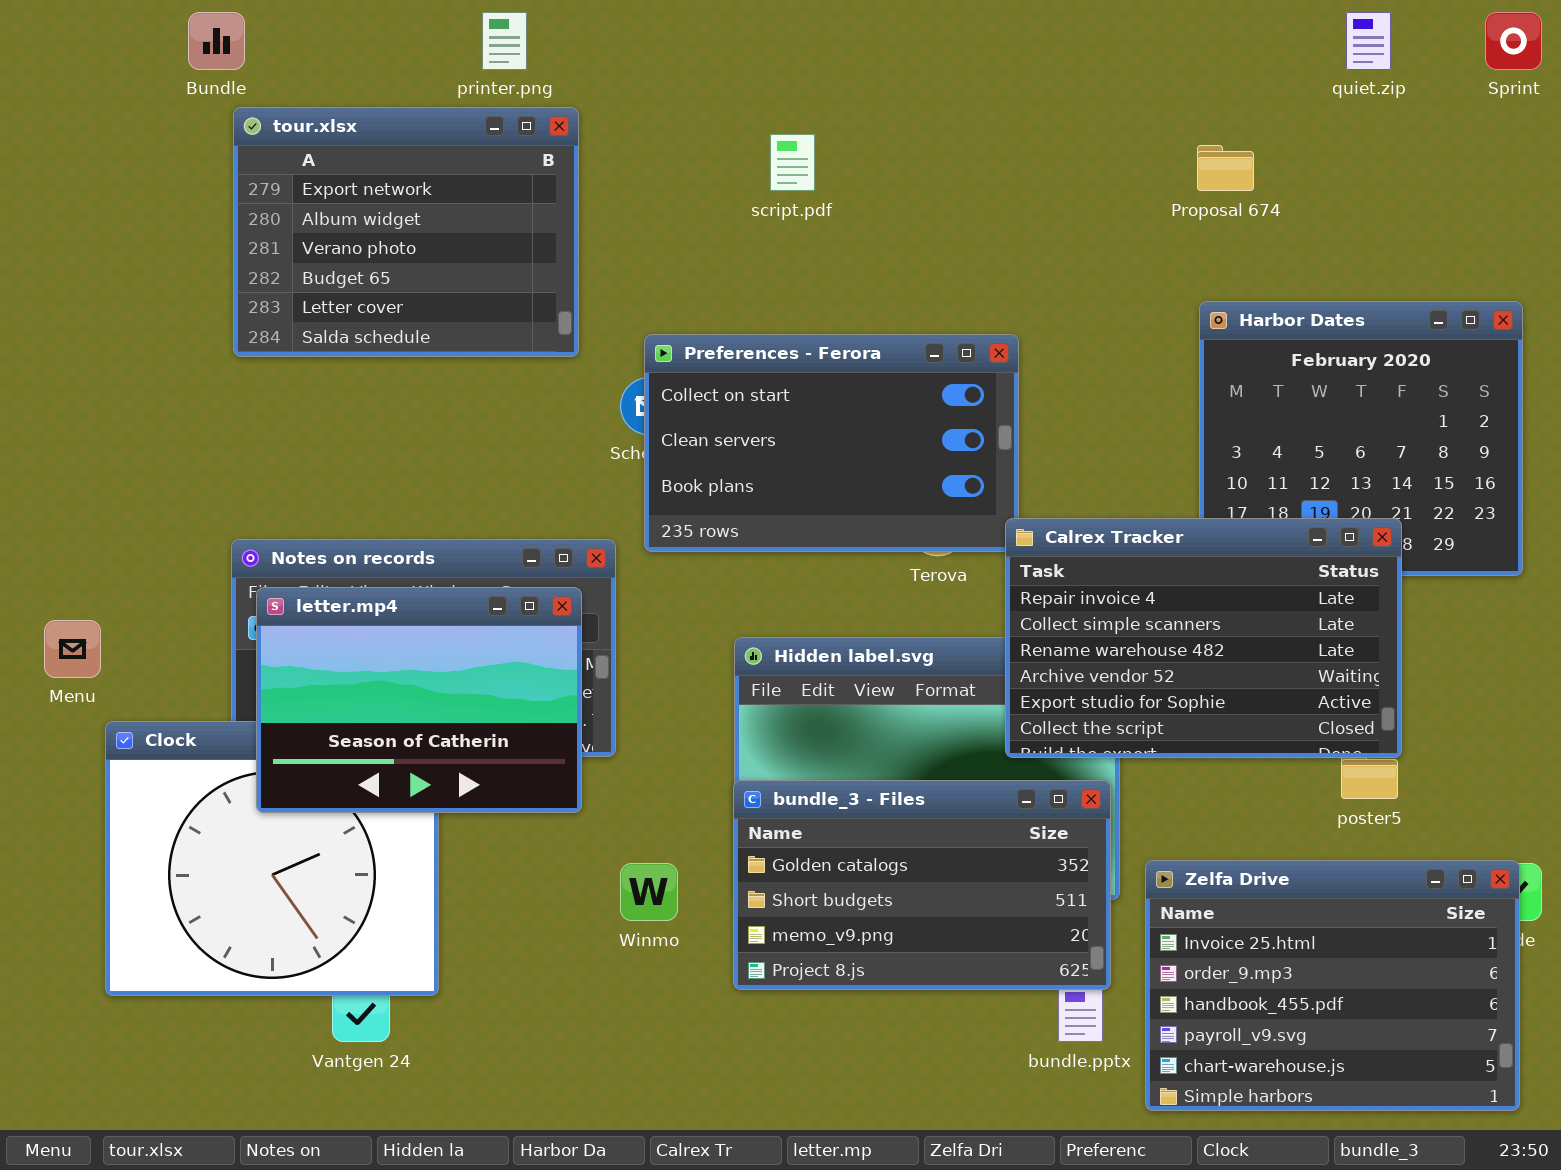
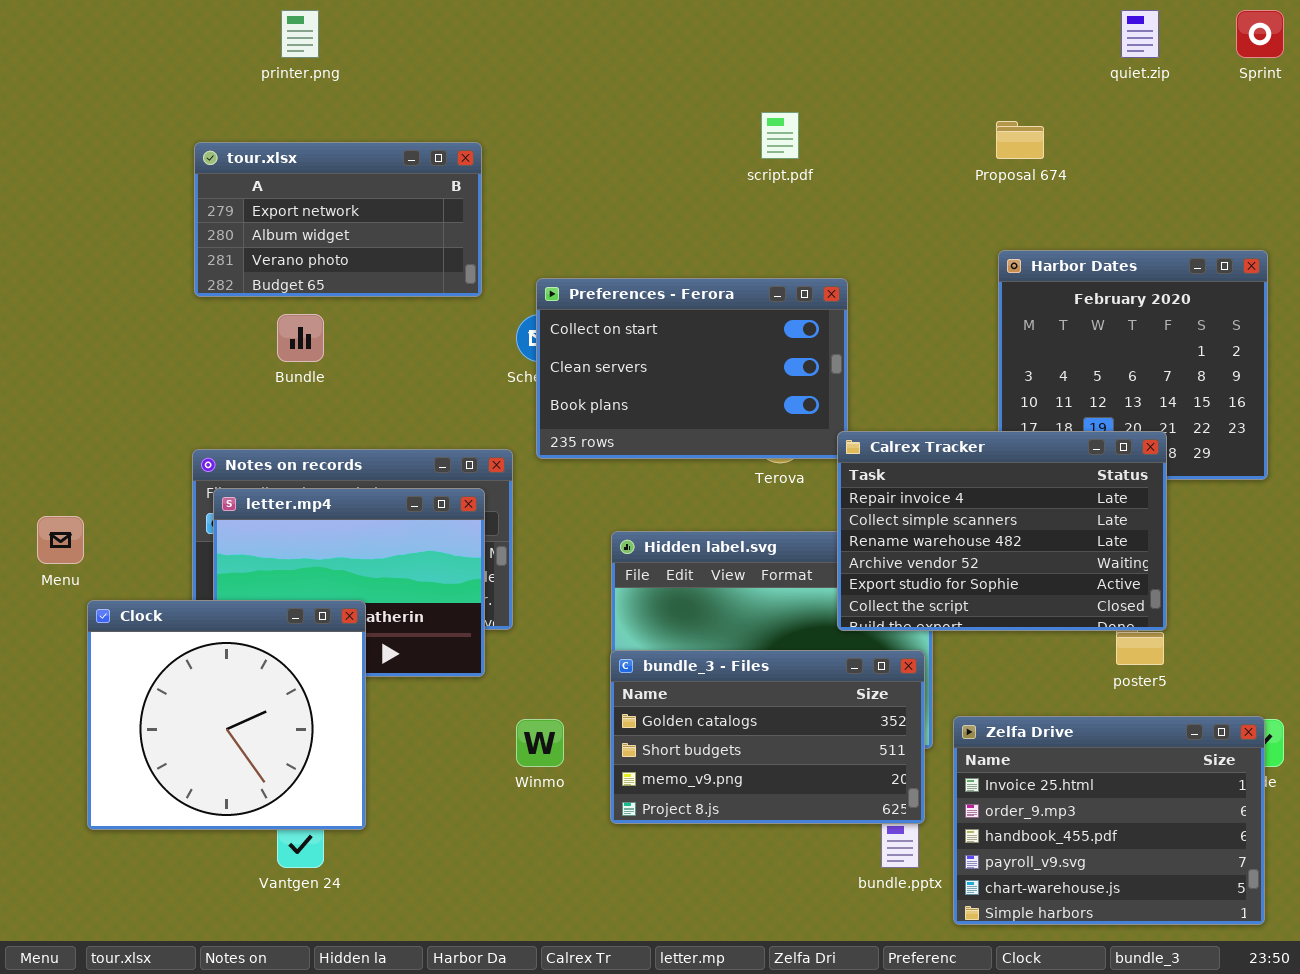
Bundle: [188,12,245,70] -> [277,314,324,362], moved
printer.png: [482,12,527,70] -> [281,10,319,58], moved
tour.xlsx: [233,107,579,357] -> [194,142,482,297], resized
script.pdf: [770,134,815,191] -> [761,112,799,159], moved
Clock: [105,721,439,996] -> [87,600,366,830], raised

